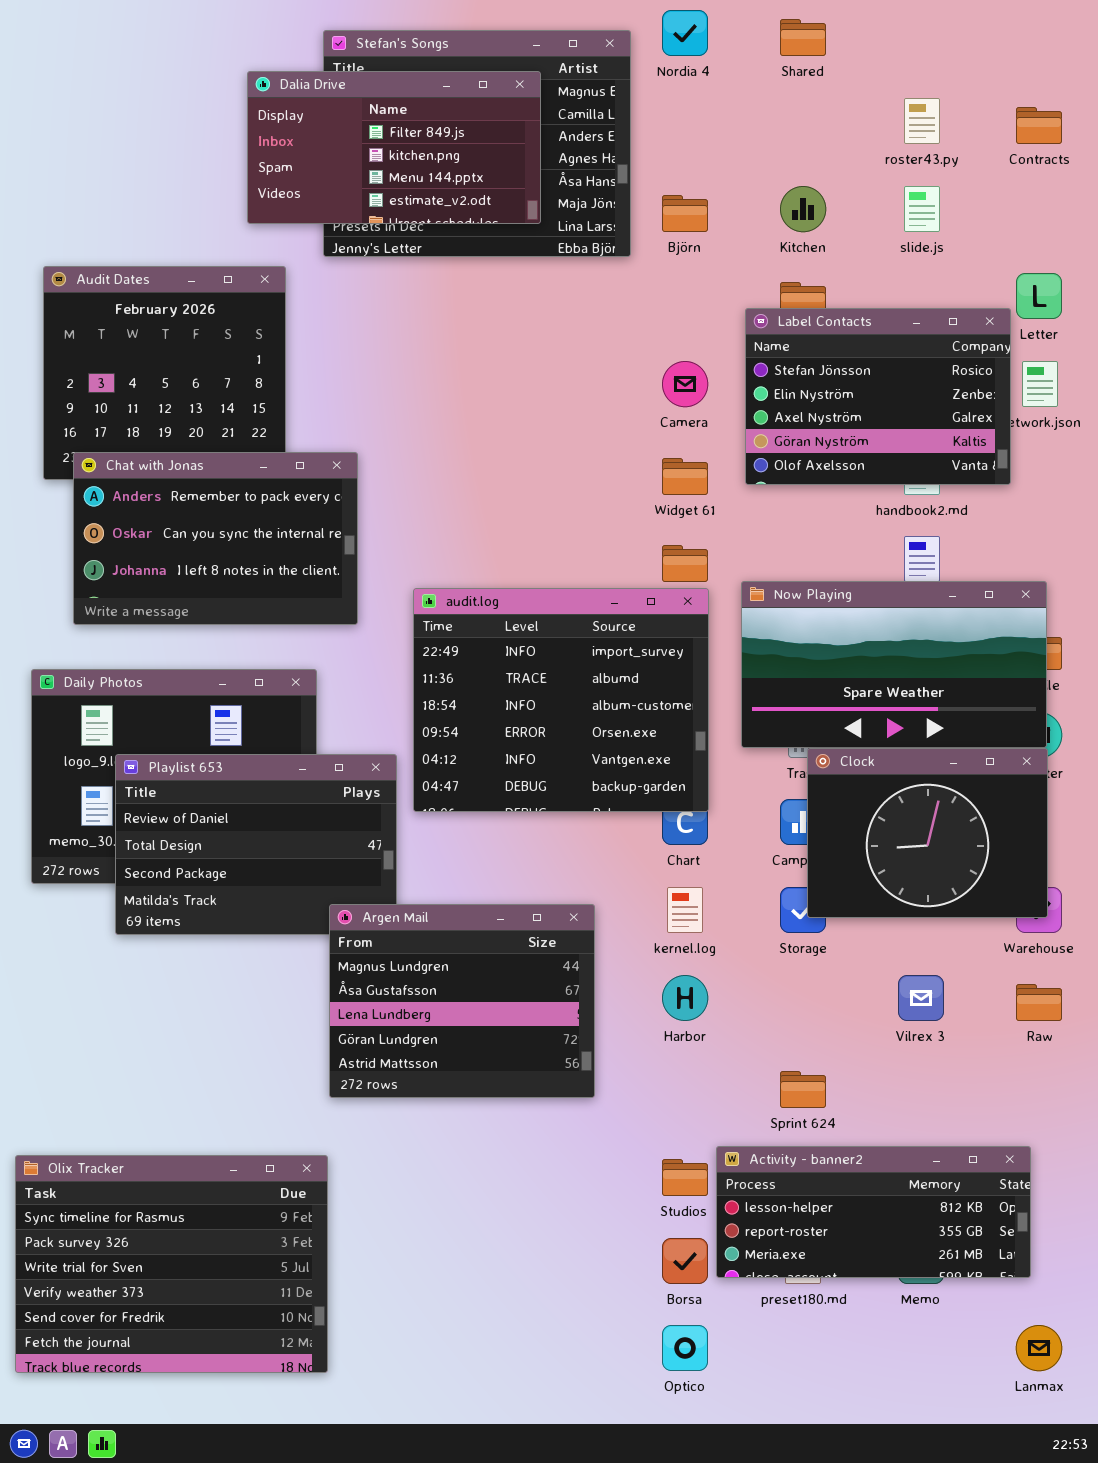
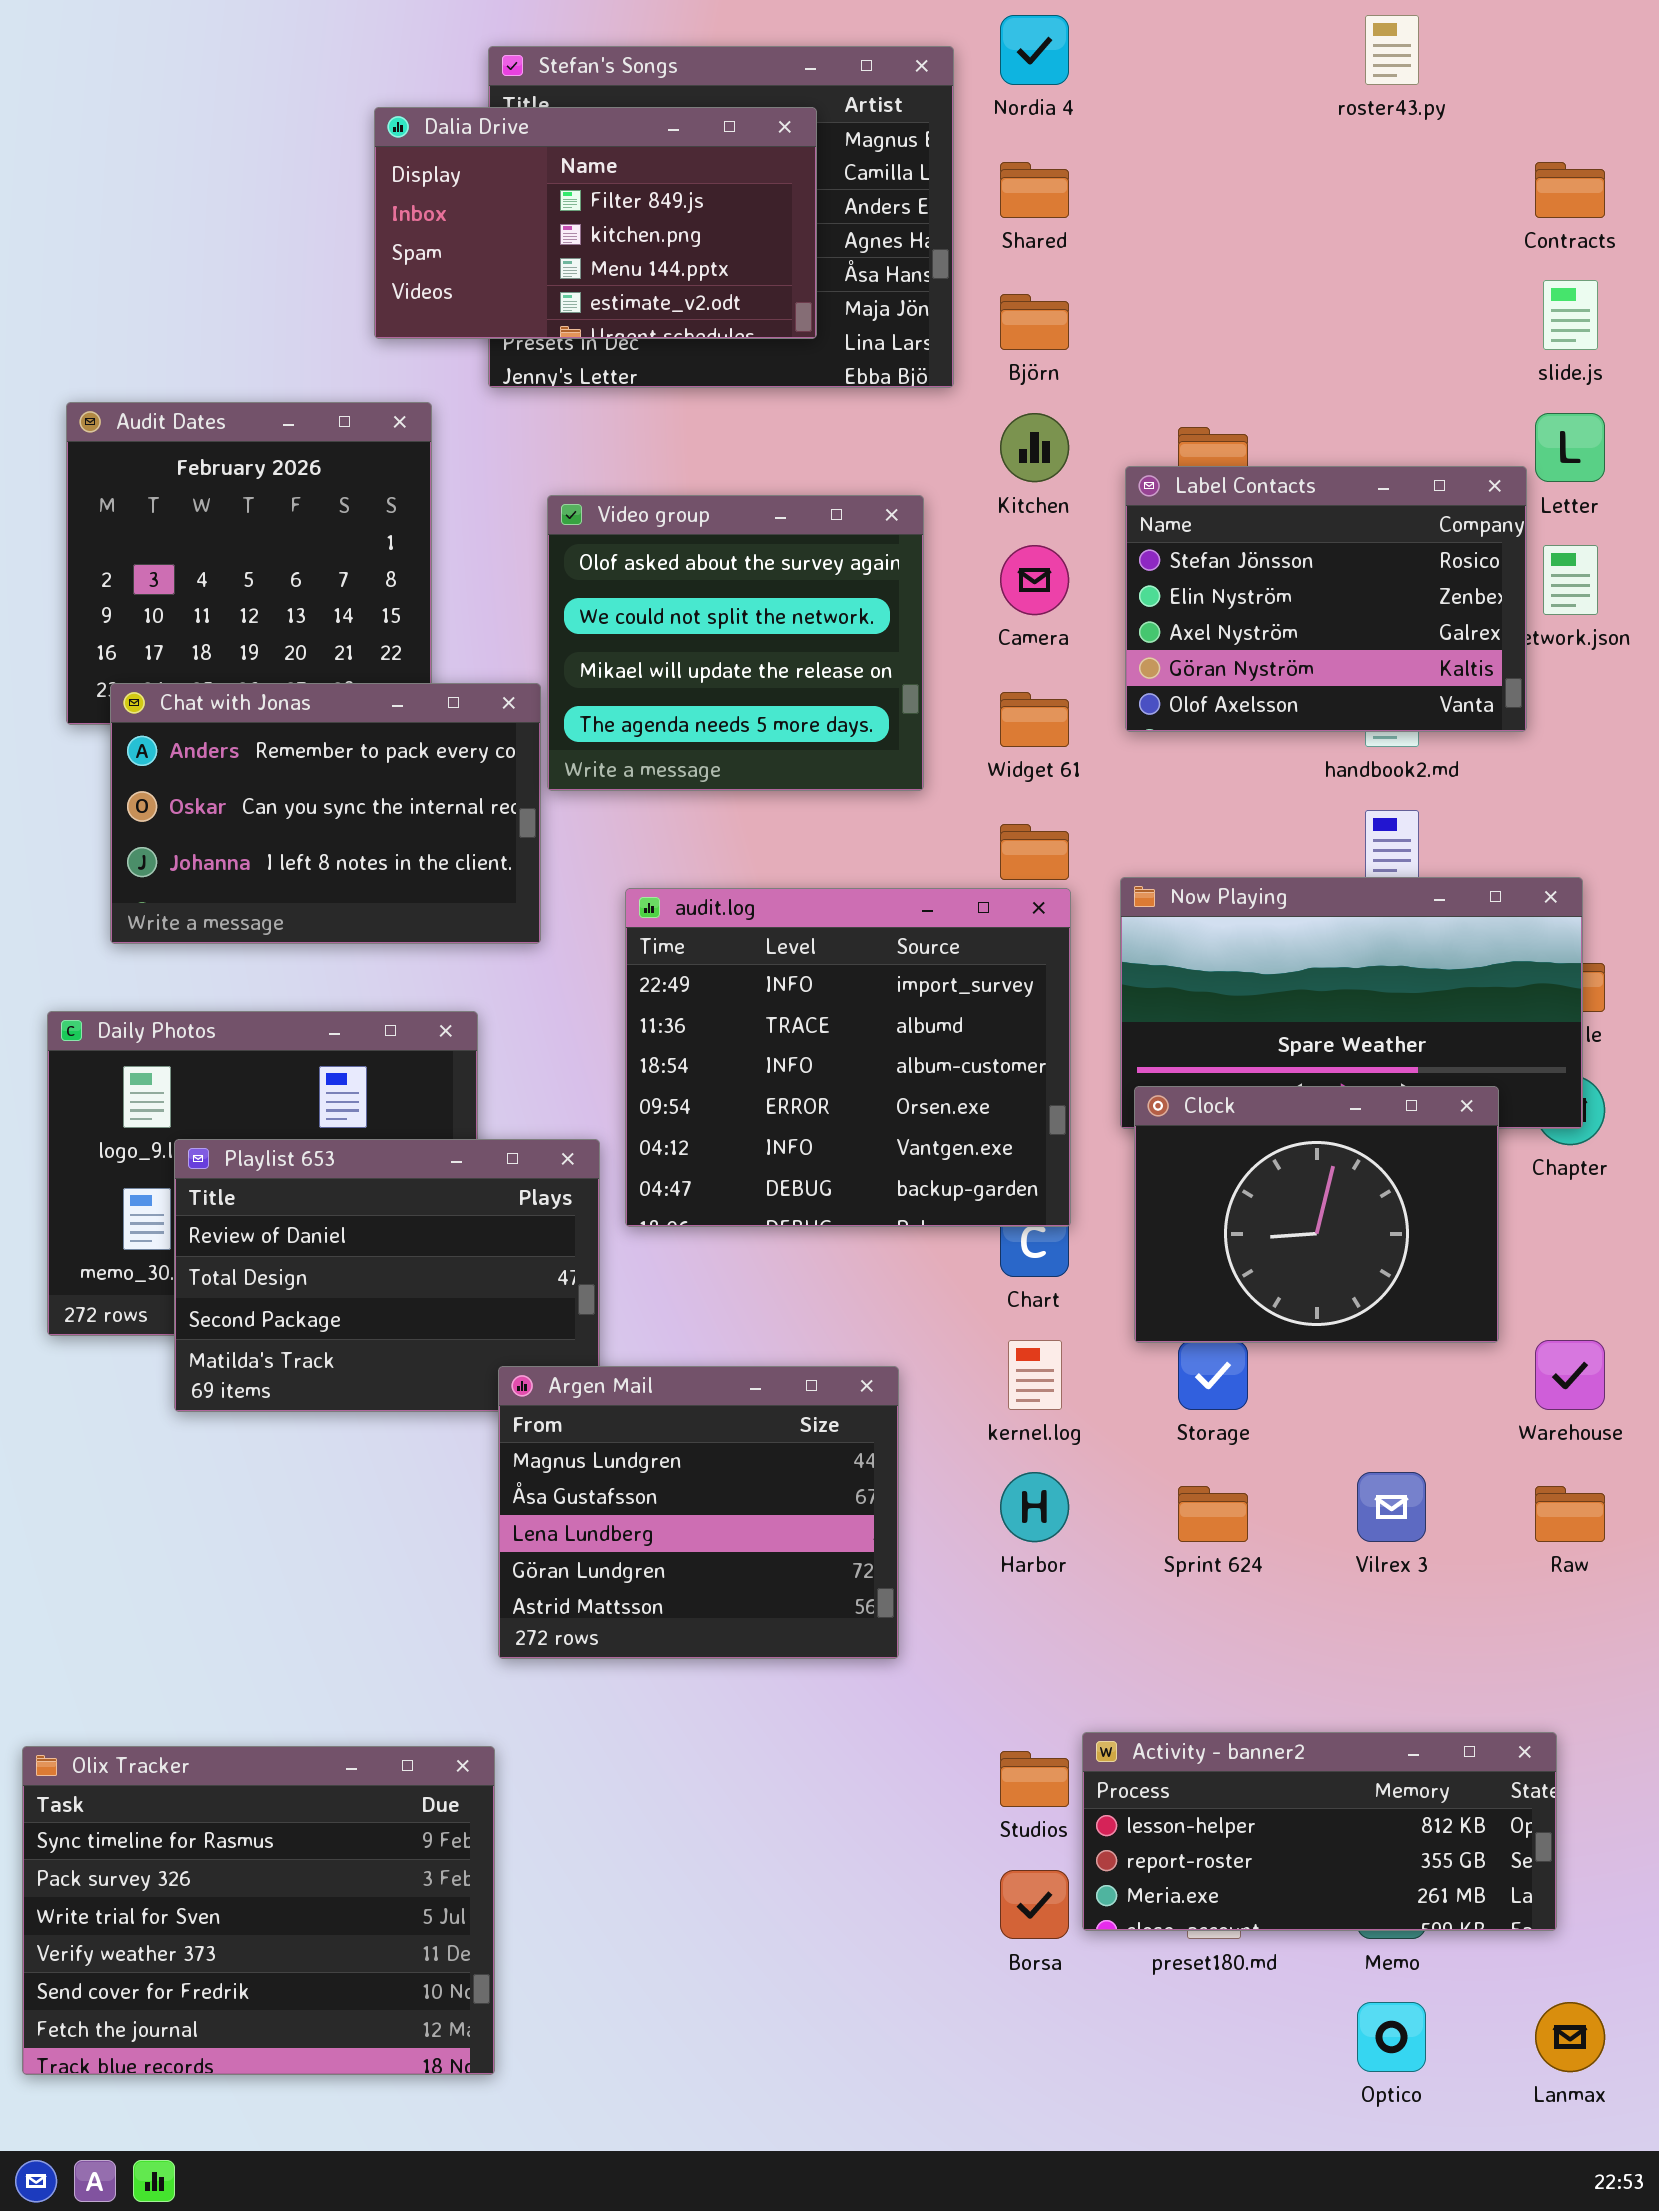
Shared: [780,19,826,56] -> [1000,162,1069,218], moved
roster43.py: [904,98,940,144] -> [1365,15,1419,85], moved
Kitchen: [780,186,826,232] -> [1000,413,1069,482], moved
slide.js: [904,186,940,232] -> [1543,280,1598,350], moved
Video group: none -> [547,495,924,791], opened
Clock: [807,748,1048,918] -> [1134,1086,1499,1343], moved
Sprint 624: [780,1071,826,1108] -> [1178,1486,1248,1542], moved
Optico: [662,1325,708,1371] -> [1357,2002,1426,2072], moved

